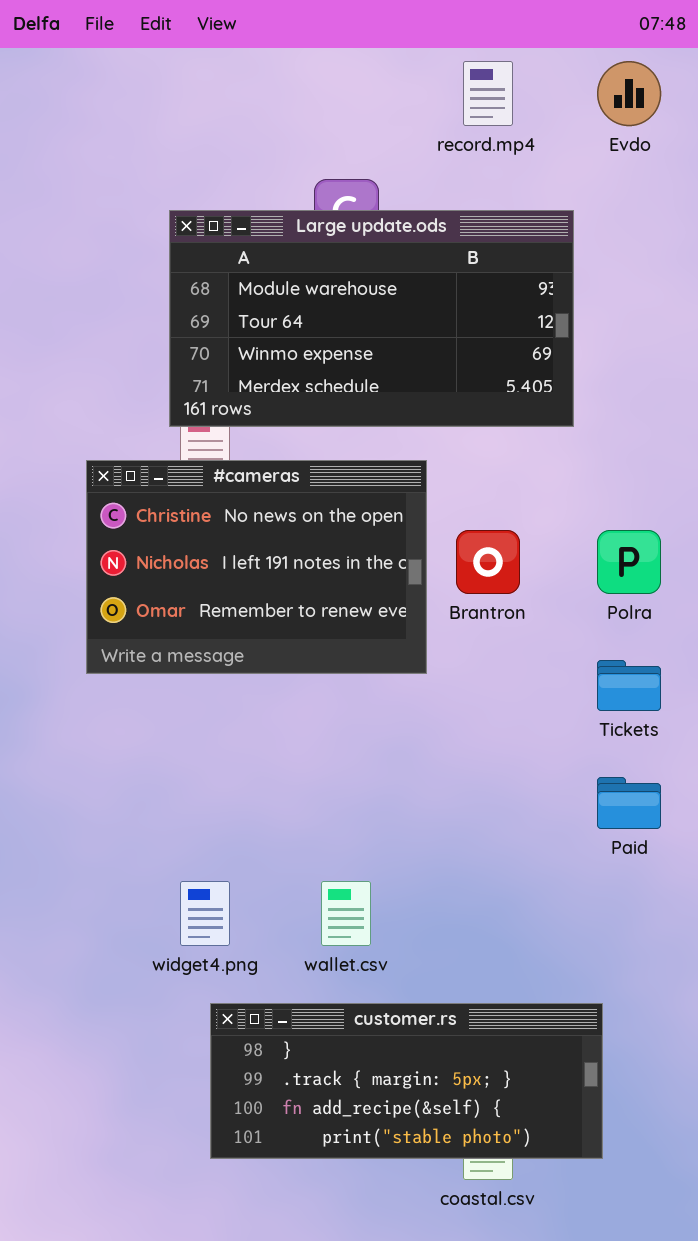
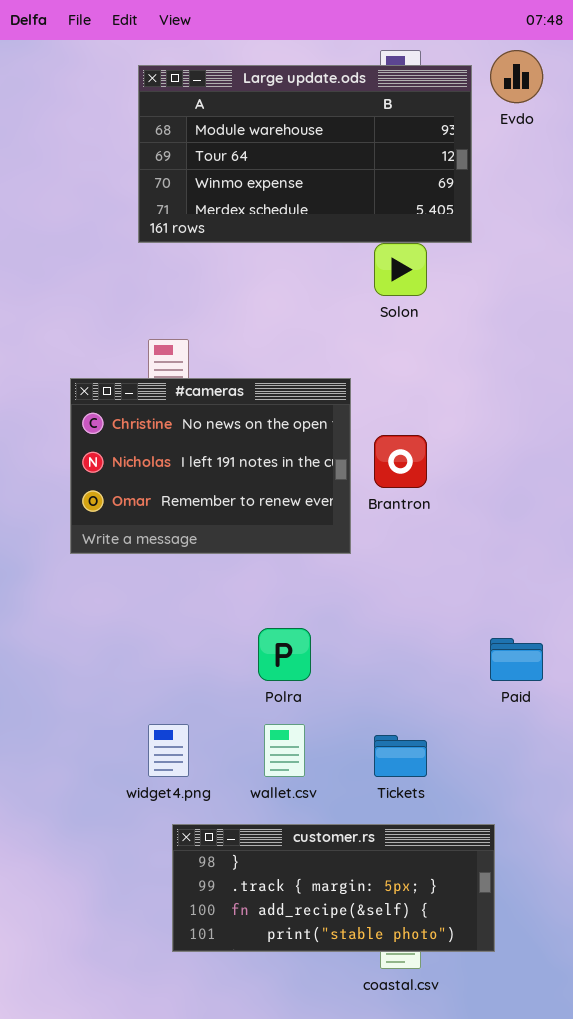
Large update.ods: [169,210,574,427] -> [138,65,472,243], moved
Polra: [597,530,661,594] -> [258,628,311,681], moved
Tickets: [597,660,661,711] -> [374,735,427,777], moved

